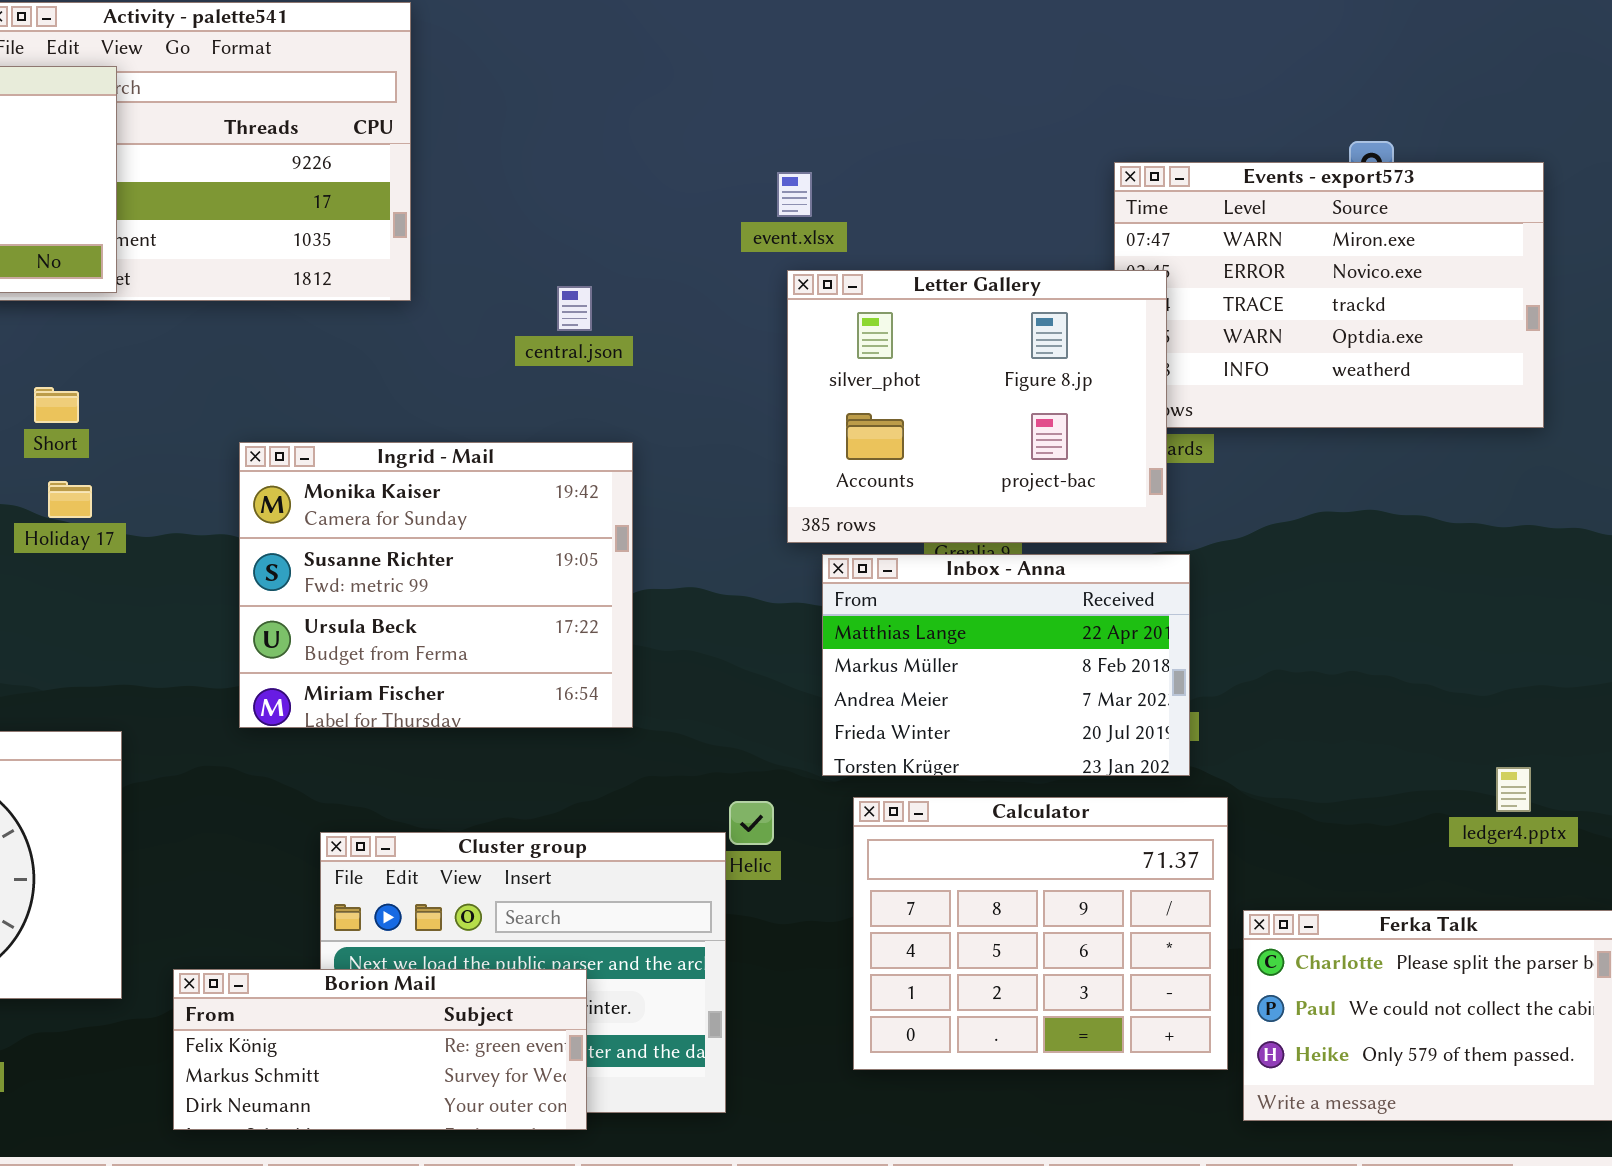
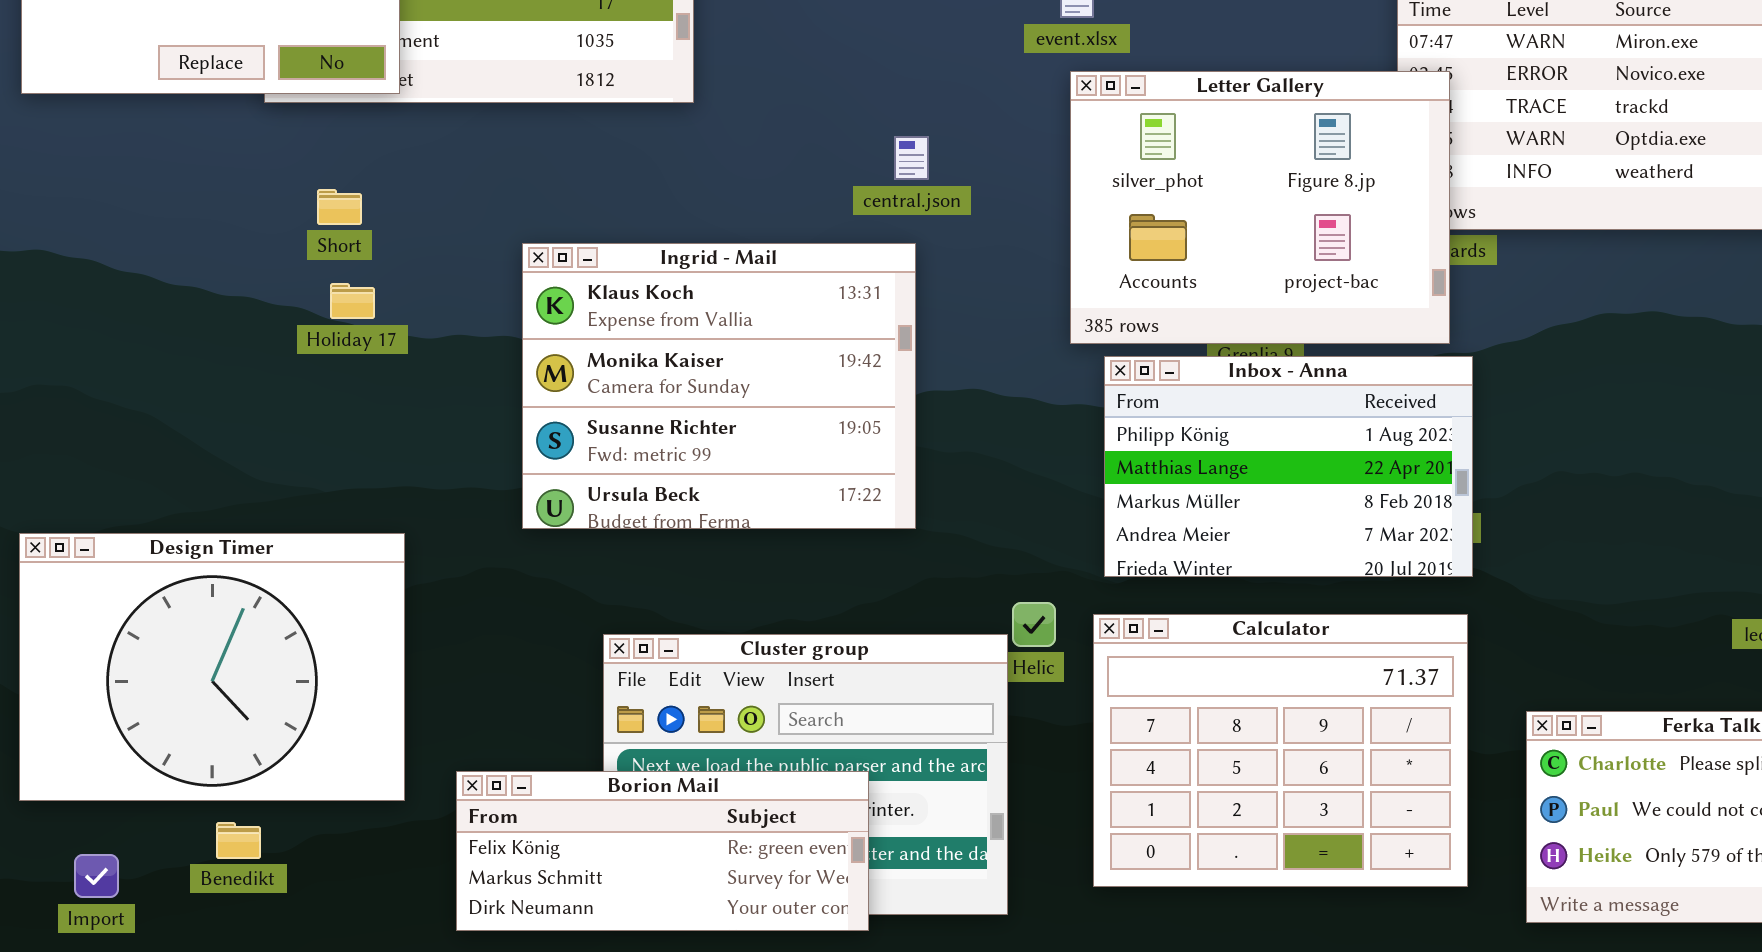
central.json: [557,286,592,331] -> [894,136,929,180], moved
Ingrid - Mail: [239,442,633,728] -> [522,243,916,529], scrolled up 1 row
Inbox - Anna: [822,554,1190,776] -> [1104,356,1473,577], scrolled up 1 row
Calculator: [853,797,1228,1070] -> [1093,614,1468,887], moved

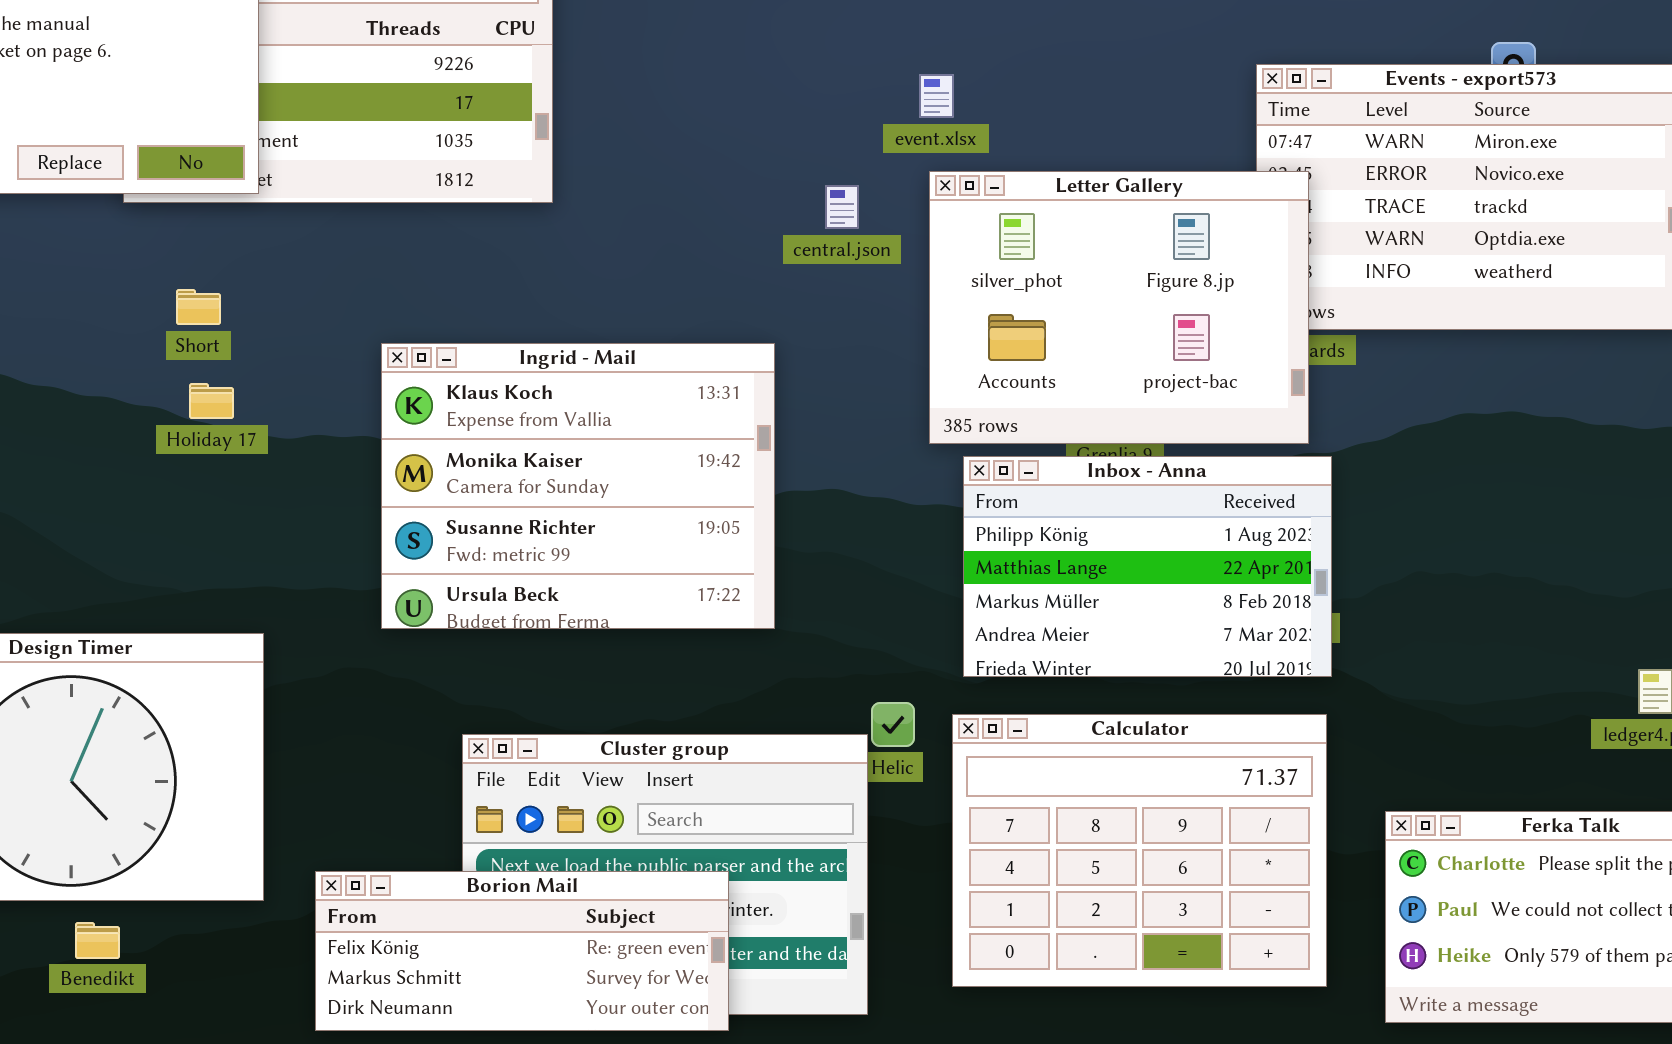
central.json: [894,136,929,180] -> [825,185,859,229], moved

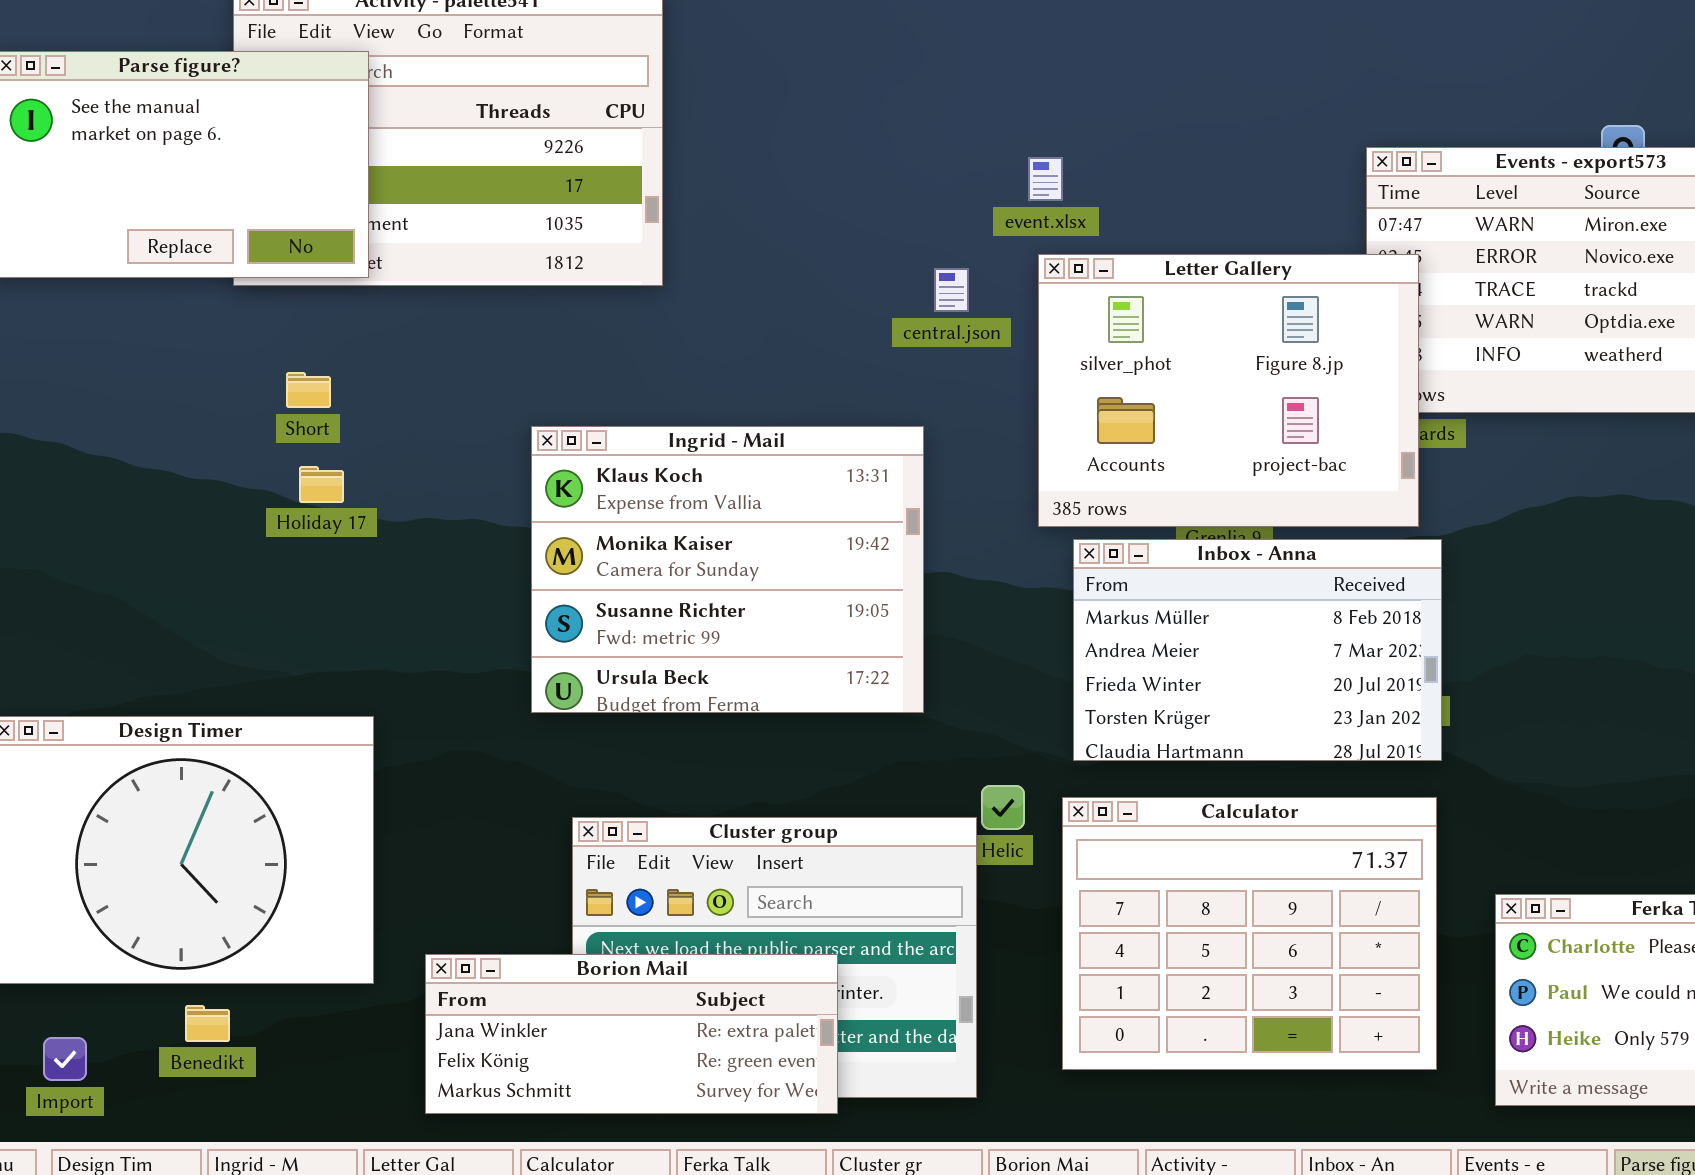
Ingrid - Mail: [381,343,775,629] -> [531,426,924,713], moved
Inbox - Anna: [963,456,1332,677] -> [1073,539,1442,761], scrolled down 2 rows
Borion Mail: [315,871,729,1031] -> [425,954,838,1114], scrolled up 1 row

